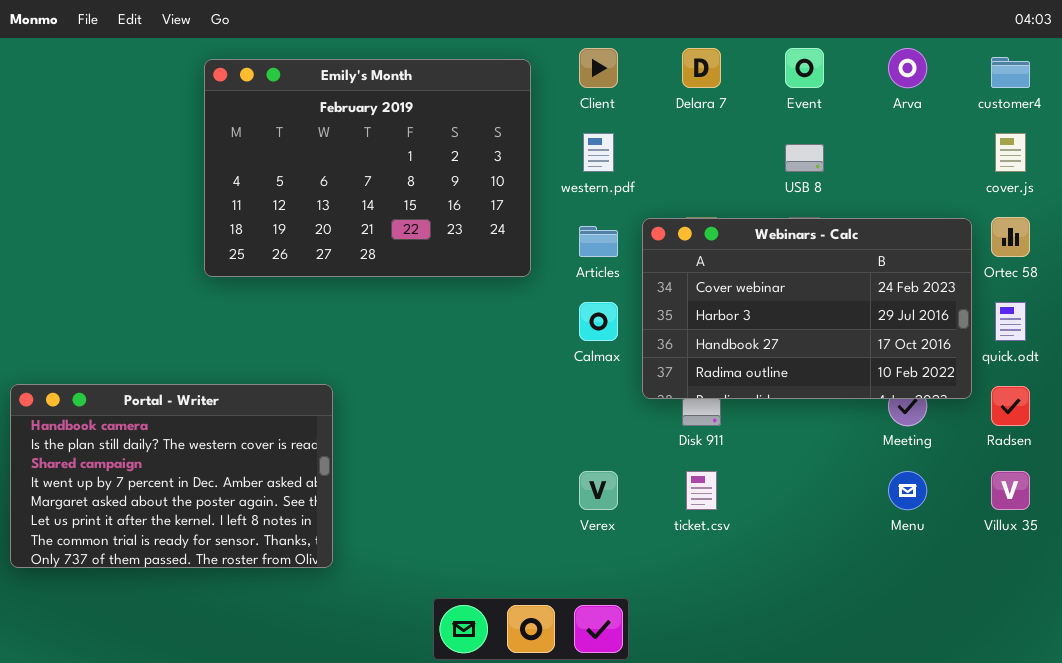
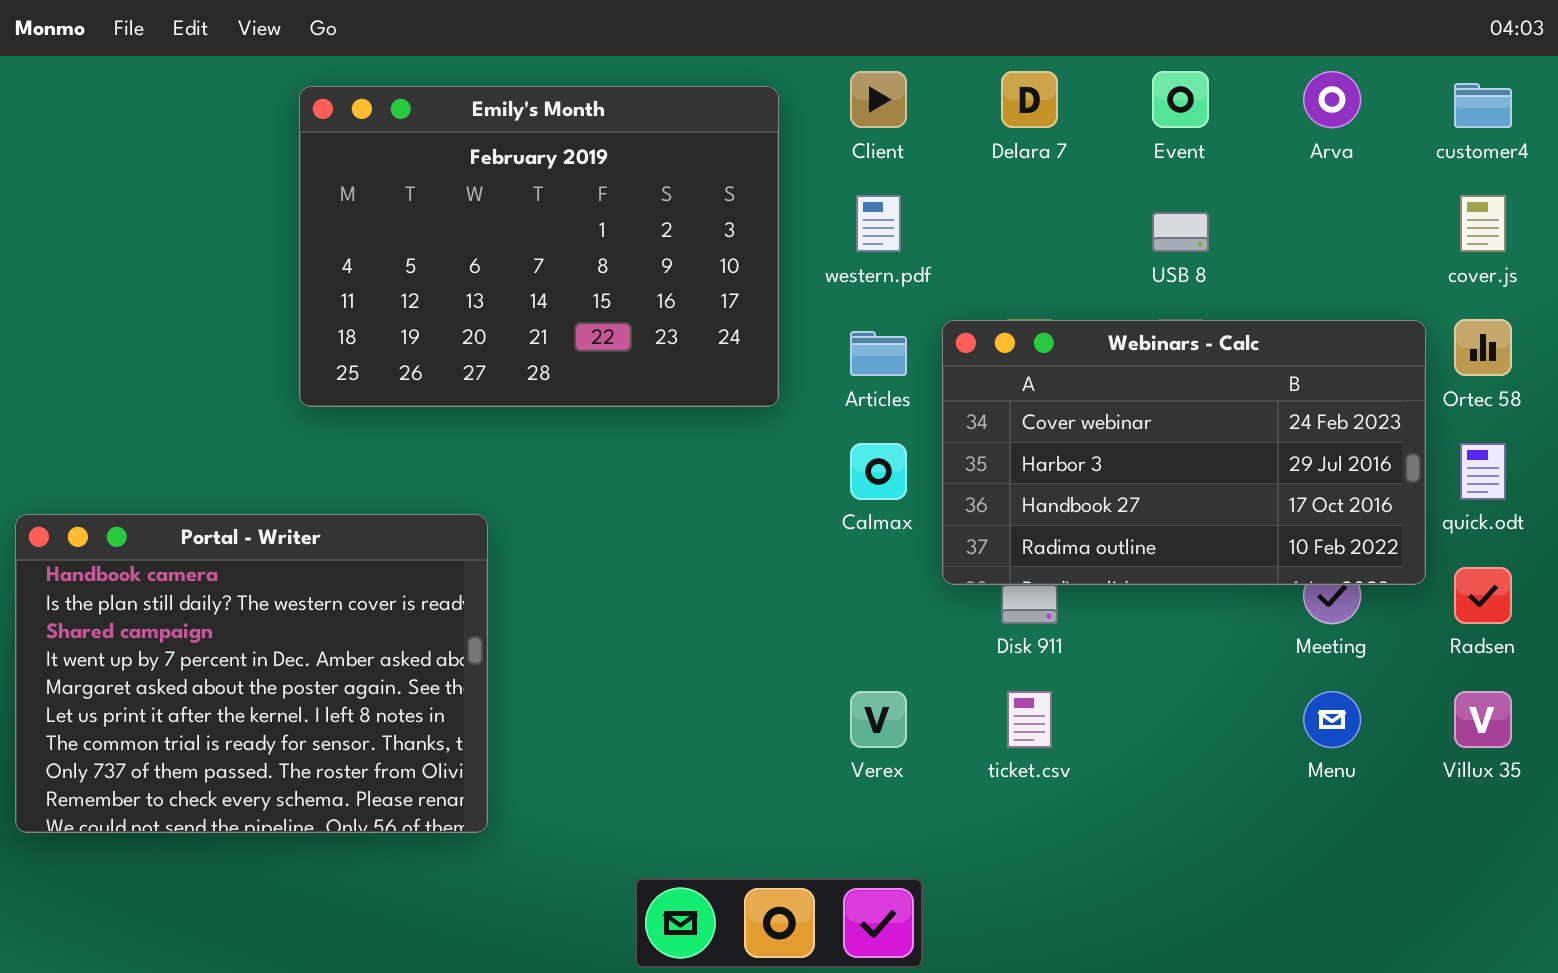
Portal - Writer: [10,384,333,568] -> [15,514,488,833], resized

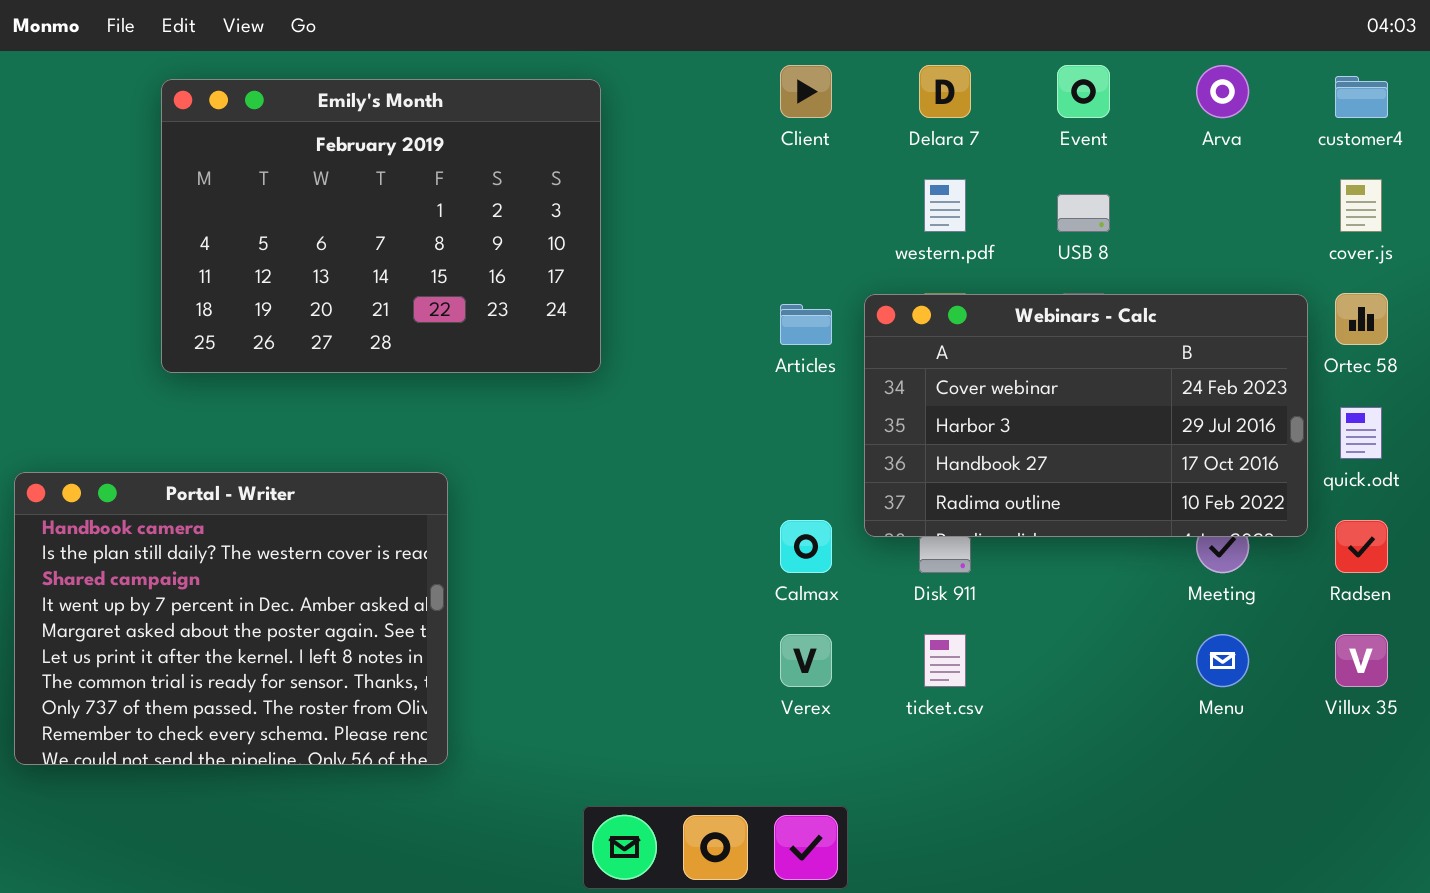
Emily's Month: [299,86,779,407] -> [161,79,601,373], moved
western.pdf: [856,195,901,252] -> [924,179,966,232], moved
Calmax: [850,443,907,500] -> [780,520,832,573], moved

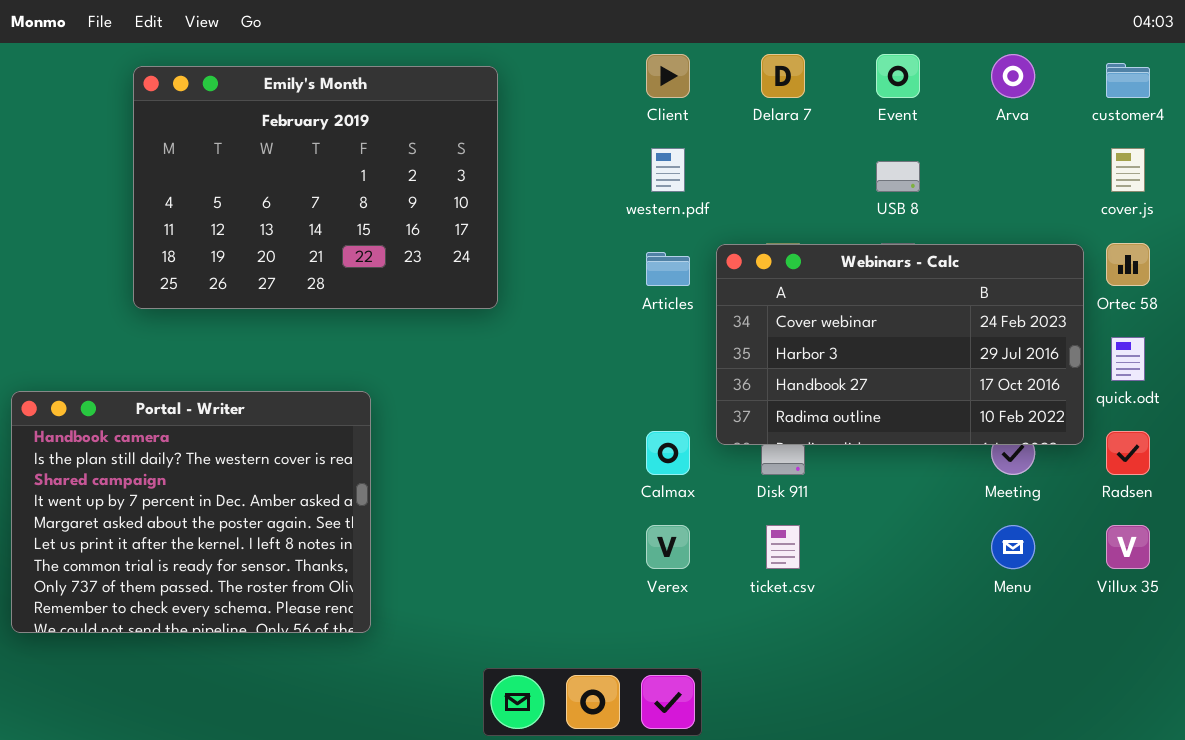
western.pdf: [924,179,966,232] -> [651,148,685,192], moved

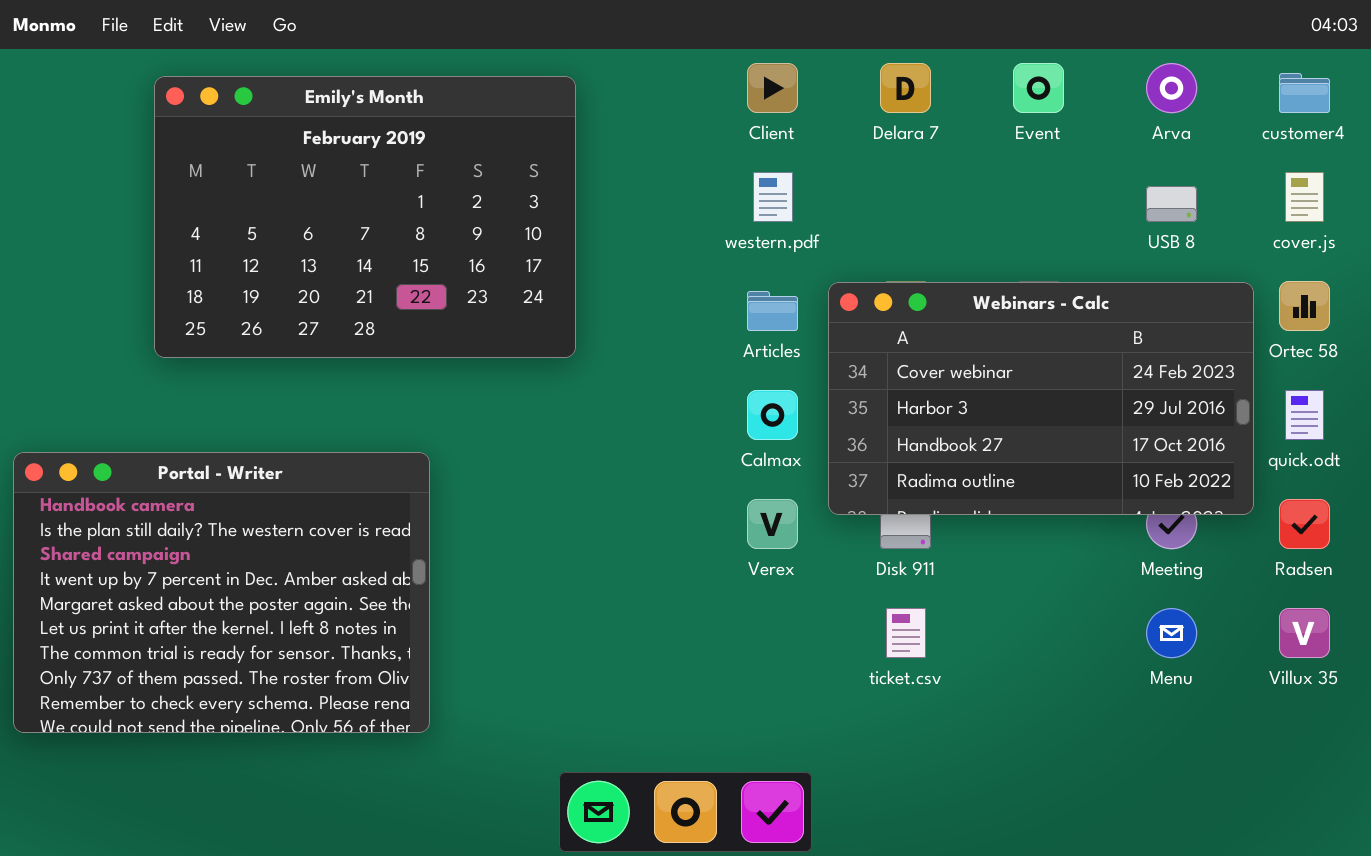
USB 8: [876,161,920,192] -> [1146,186,1197,222], moved
Calmax: [646,431,690,475] -> [747,390,798,440], moved
Verex: [646,525,690,569] -> [747,499,798,549], moved

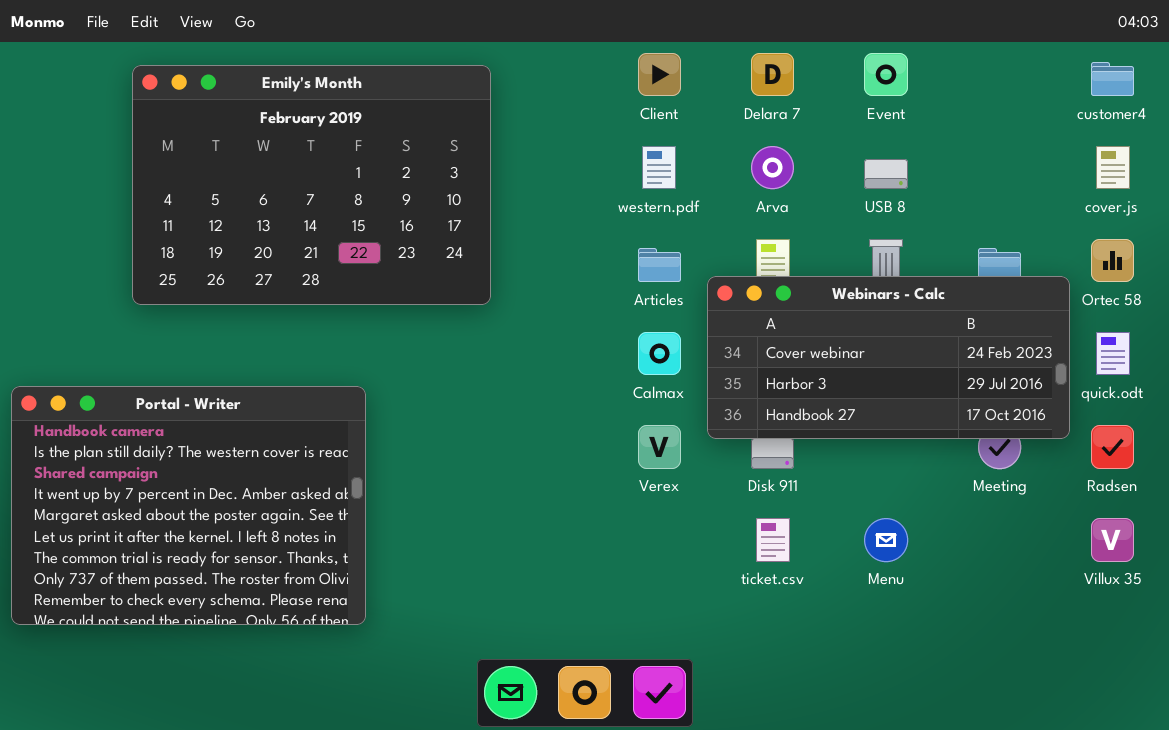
Arva: [1146,63,1197,113] -> [751,146,794,189], moved
USB 8: [1146,186,1197,222] -> [864,159,908,189], moved
Webinars - Calc: [828,282,1254,515] -> [707,276,1070,439], resized
Menu: [1146,608,1197,658] -> [864,518,908,562], moved

